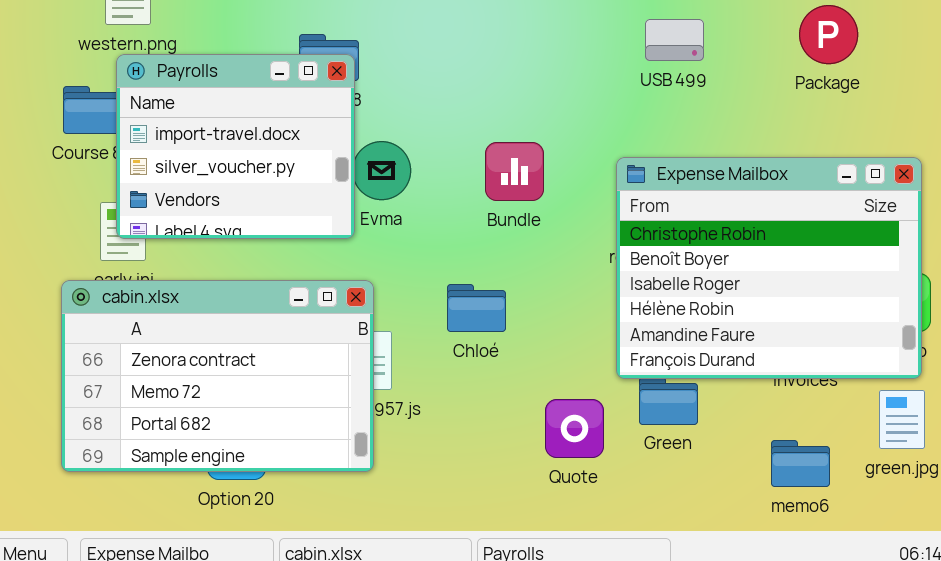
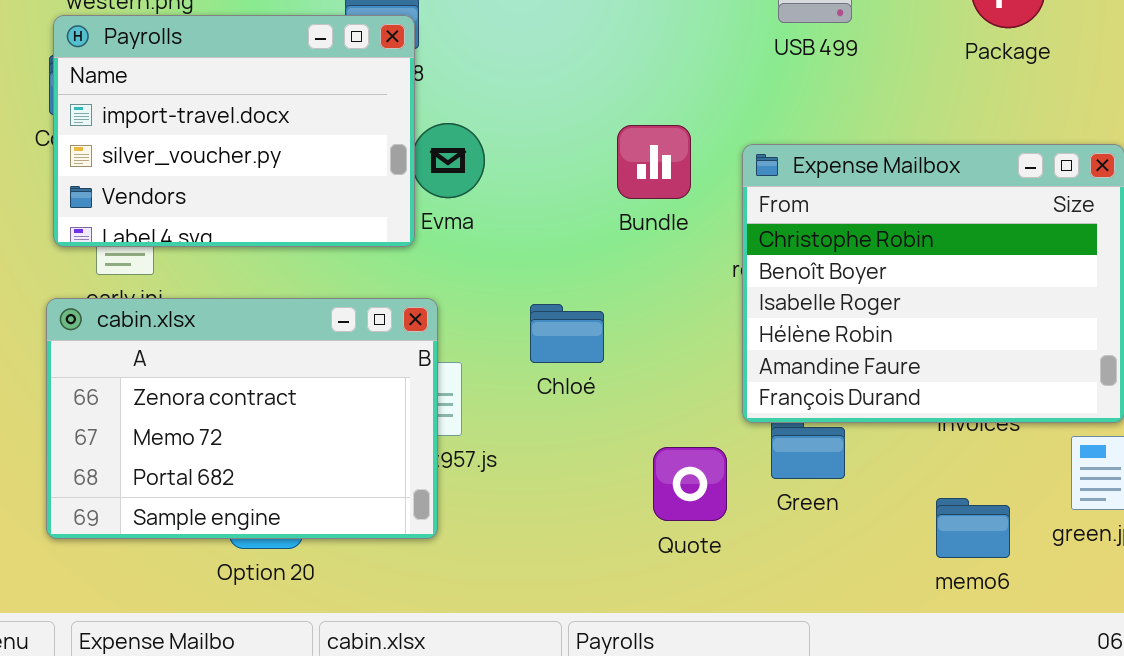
Payrolls: [116,54,355,239] -> [53,15,415,247], resized
Bundle: [485,142,544,201] -> [617,125,691,199], moved

